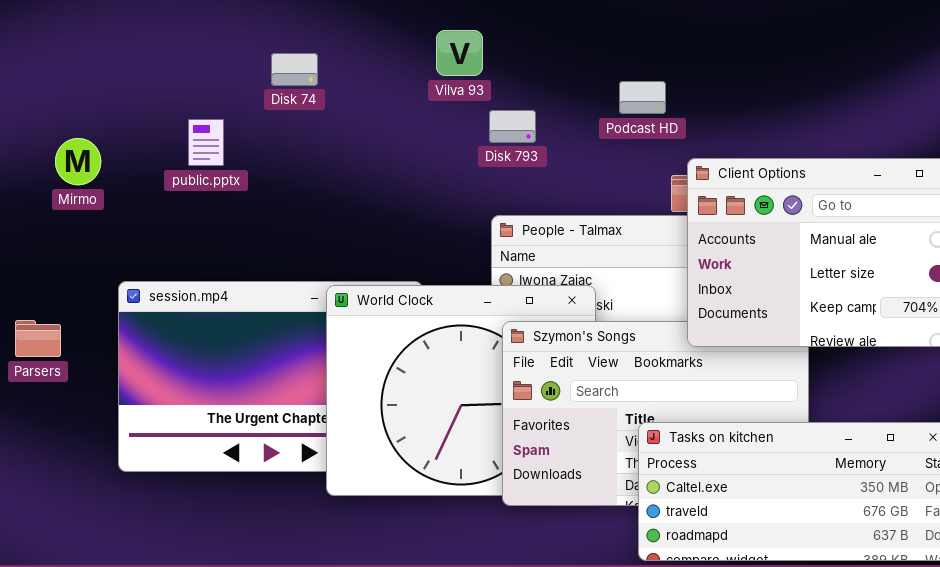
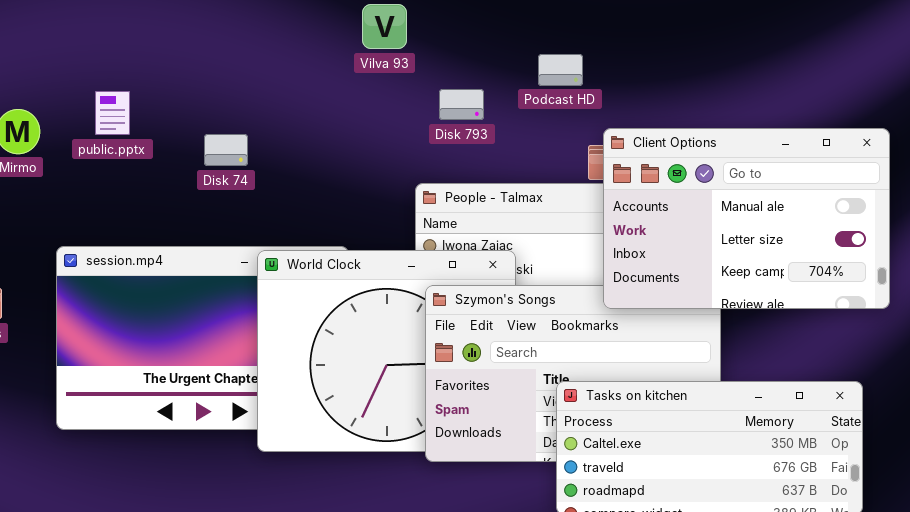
Disk 74: [271,53,318,86] -> [204,134,248,166], moved
Disk 793: [489,110,536,143] -> [439,89,484,120], moved
public.pptx: [188,119,224,166] -> [95,91,130,135], moved

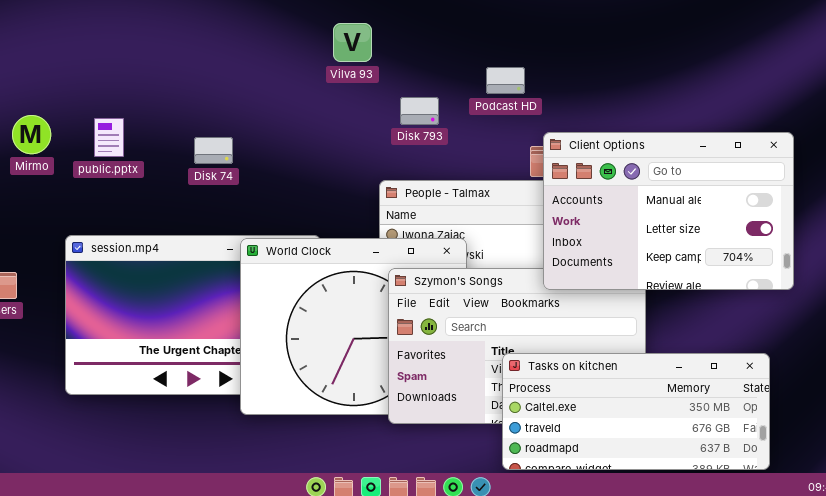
public.pptx: [95,91,130,135] -> [94,118,124,157], moved

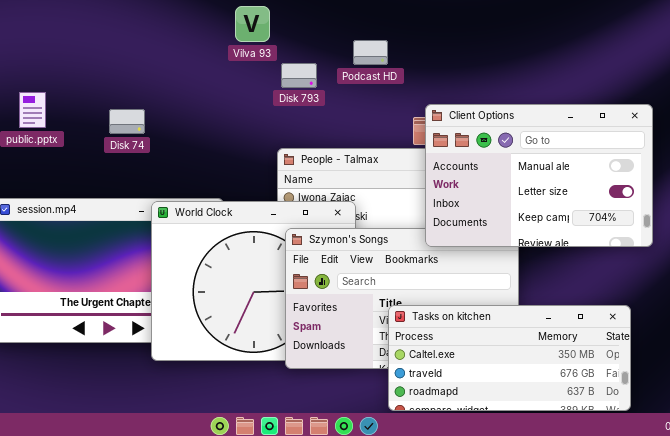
Podcast HD: [486,67,525,94] -> [353,40,388,65], moved
Disk 793: [400,97,439,125] -> [281,63,317,88], moved

